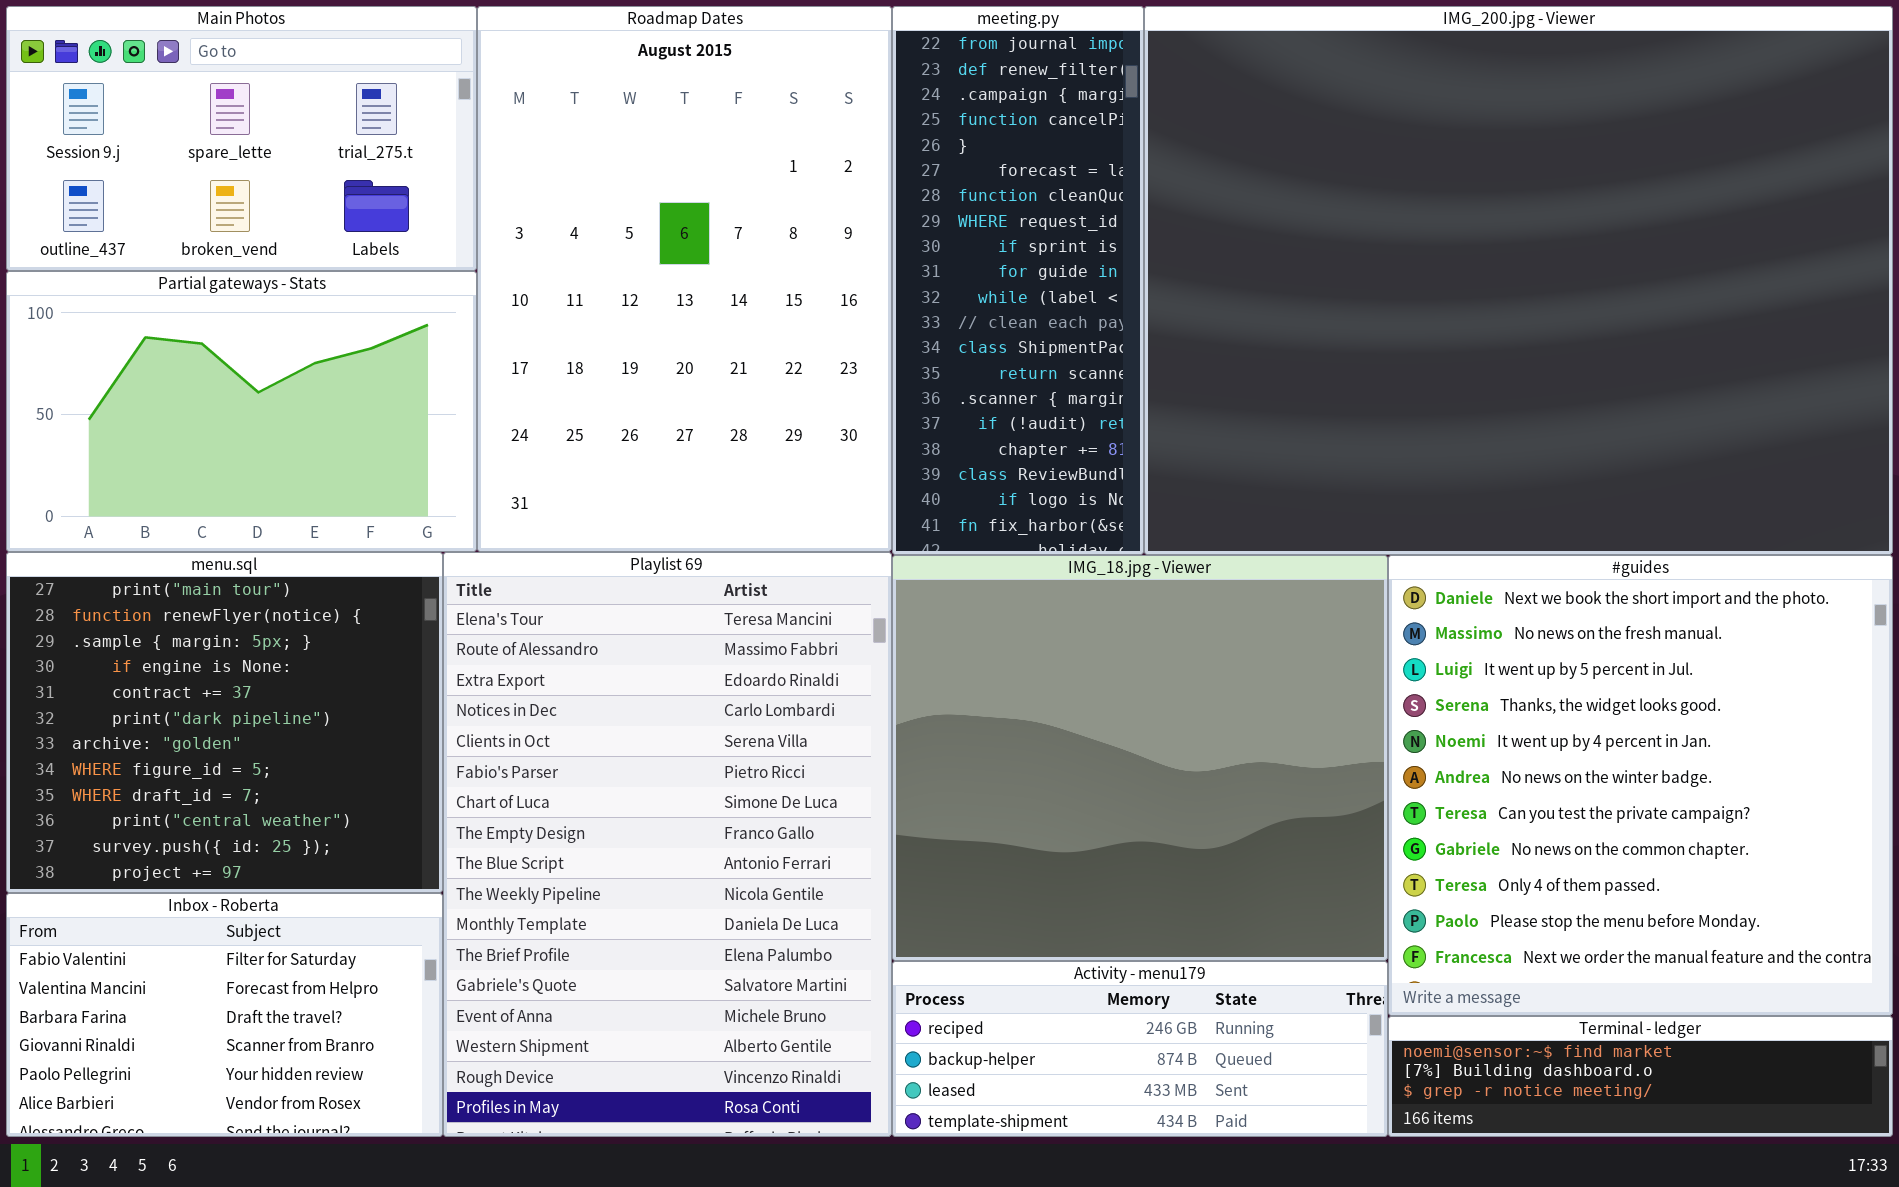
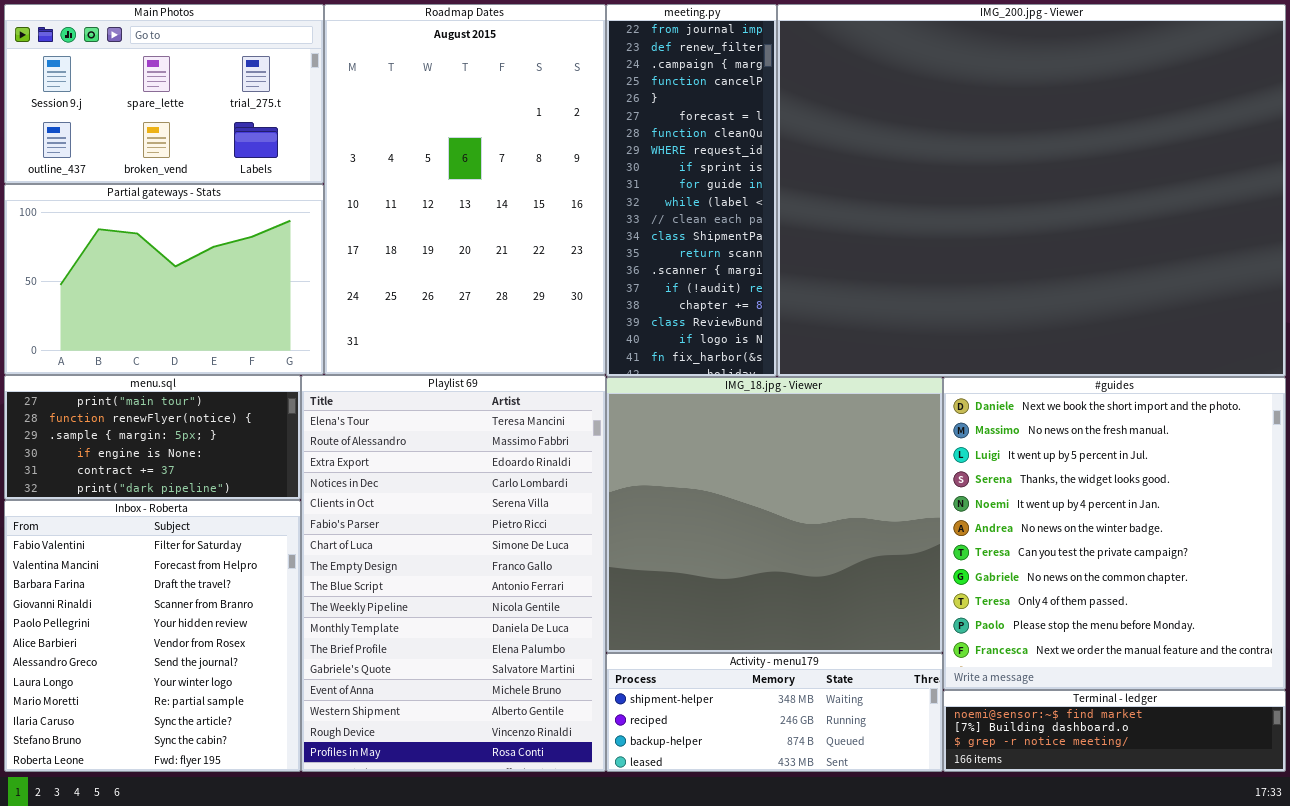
menu.sql: [6,552,443,893] -> [4,375,301,500], resized
Inbox - Roberta: [6,893,443,1137] -> [4,500,301,772], resized
Activity - menu179: [892,961,1388,1137] -> [606,653,943,772], scrolled up 1 row

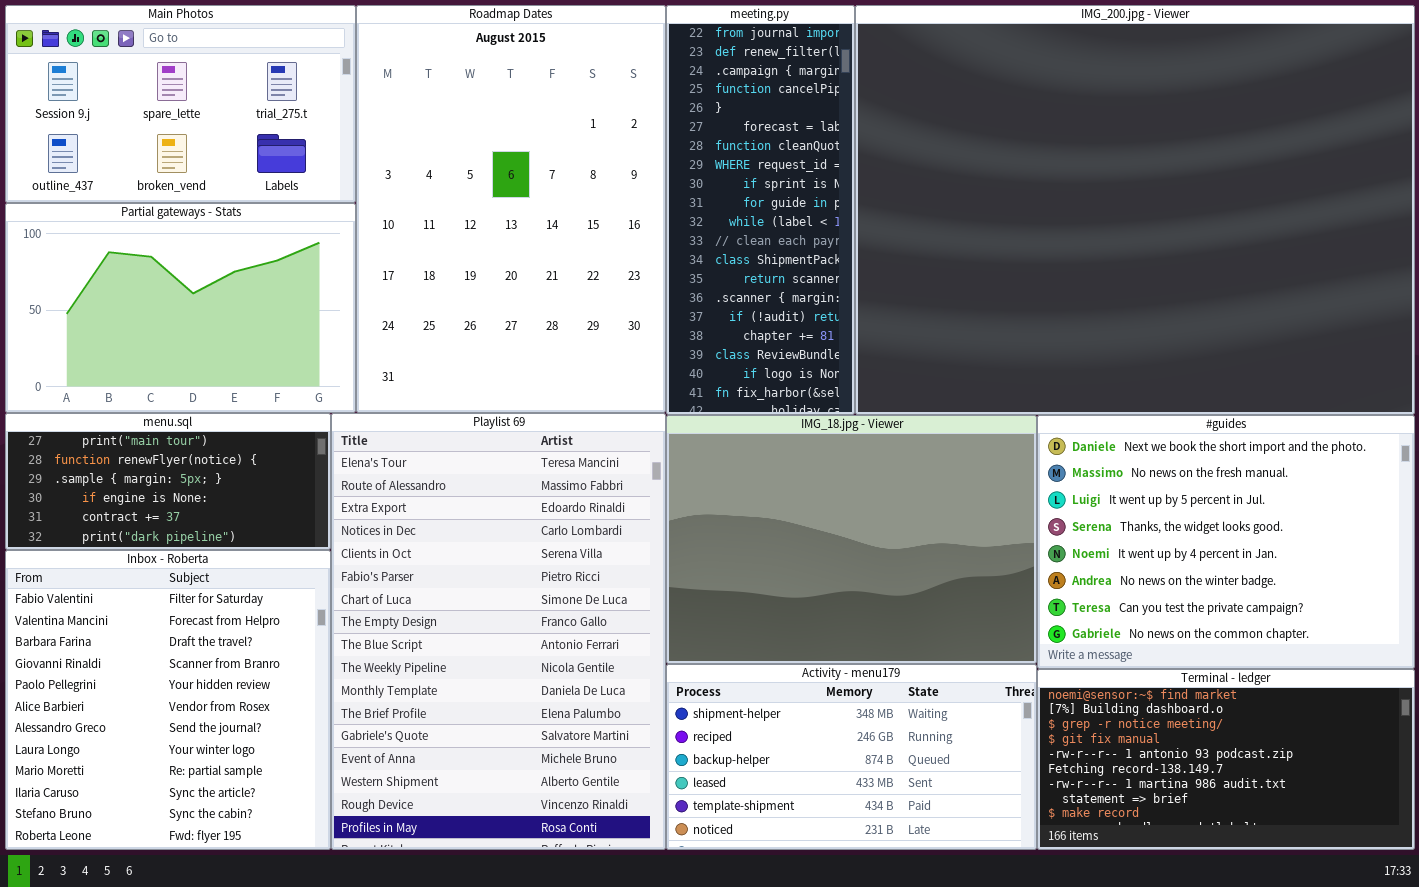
IMG_18.jpg - Viewer: [606,377,943,653] -> [666,415,1037,664], resized
#guides: [943,377,1286,690] -> [1037,415,1415,669], resized
Activity - menu179: [606,653,943,772] -> [666,664,1037,850], resized
Terminal - ledger: [943,690,1286,772] -> [1037,669,1415,850], resized

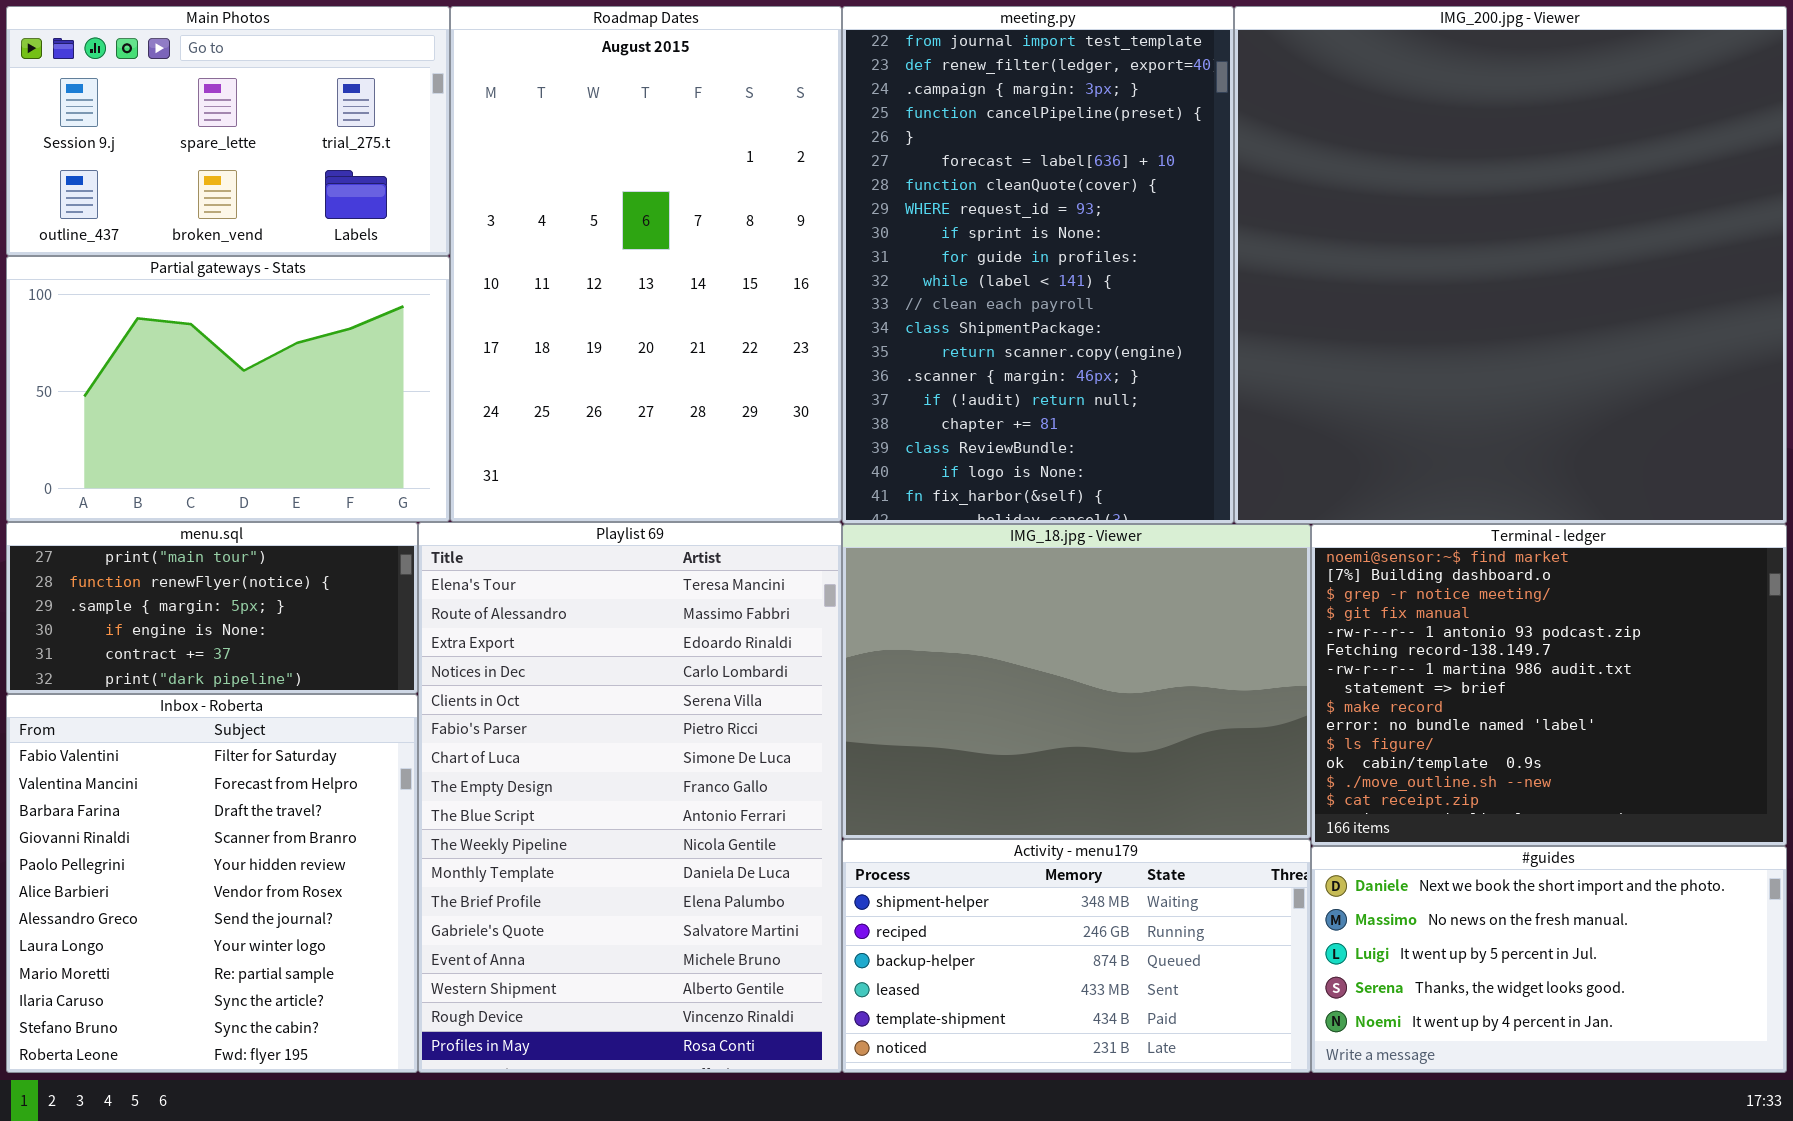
meeting.py: [666,5,855,415] -> [842,6,1234,524], resized
IMG_200.jpg - Viewer: [855,5,1415,415] -> [1234,6,1787,524], resized
#guides: [1037,415,1415,669] -> [1311,846,1787,1073], moved, resized
Terminal - ledger: [1037,669,1415,850] -> [1311,524,1787,846], moved, resized

